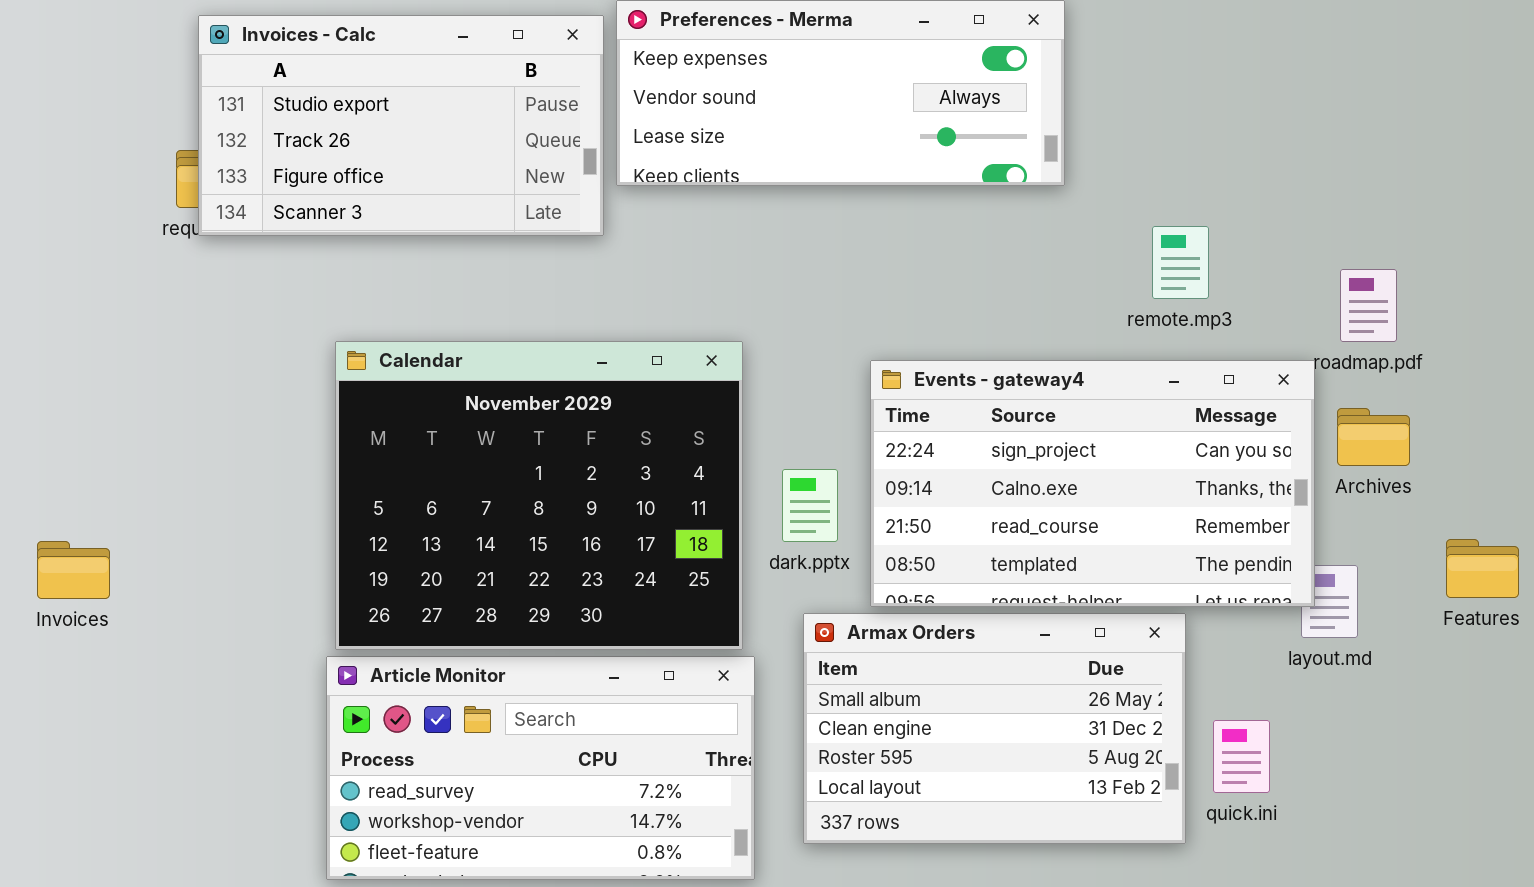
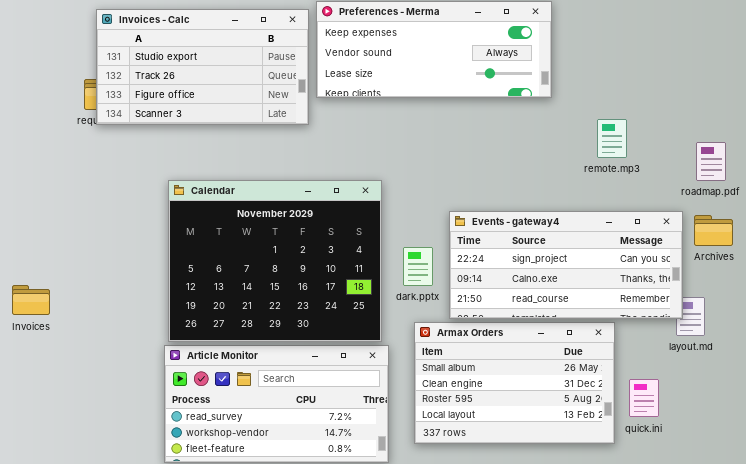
Events - gateway4: [870,360,1315,607] -> [449,211,683,319], resized

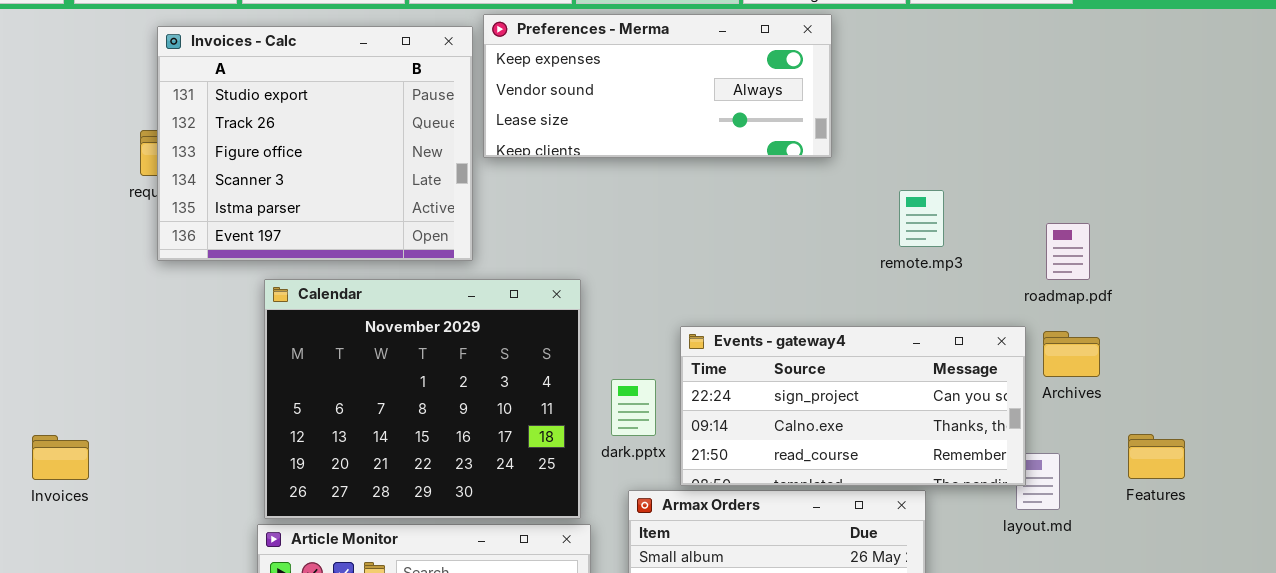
Invoices - Calc: [96,9,309,125] -> [157,26,473,261], resized

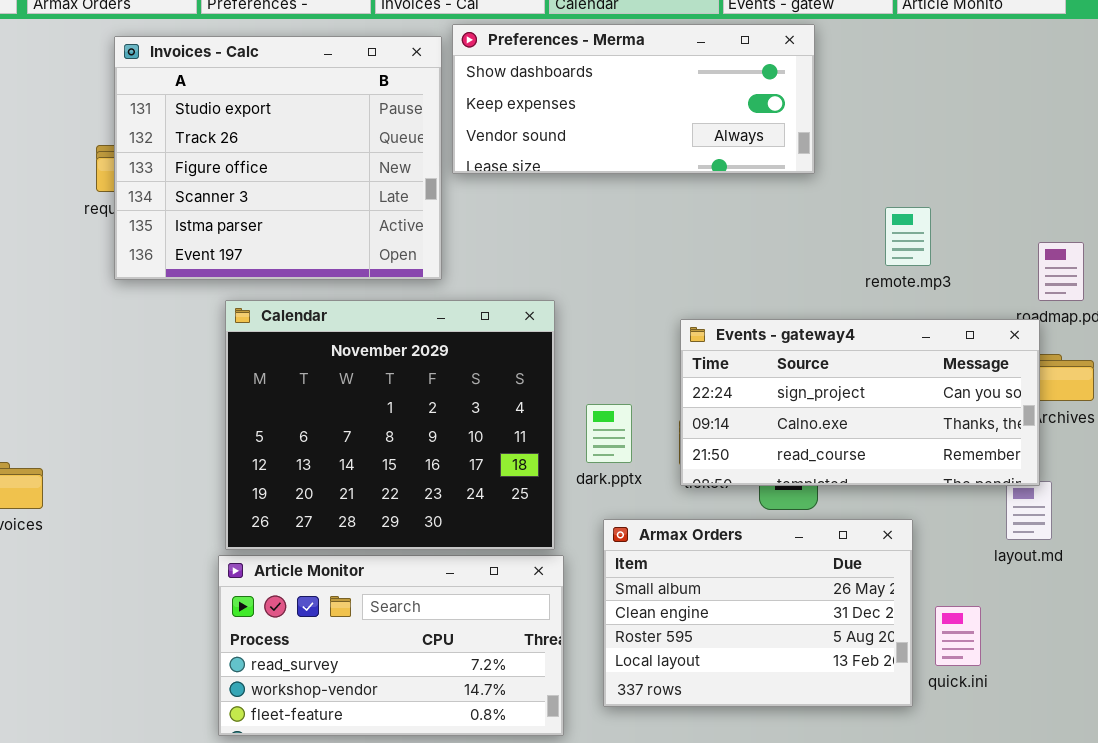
Preferences - Merma: [483,14,832,158] -> [452,24,815,174], scrolled up 1 row
Events - gateway4: [680,326,1026,486] -> [680,319,1040,486], moved

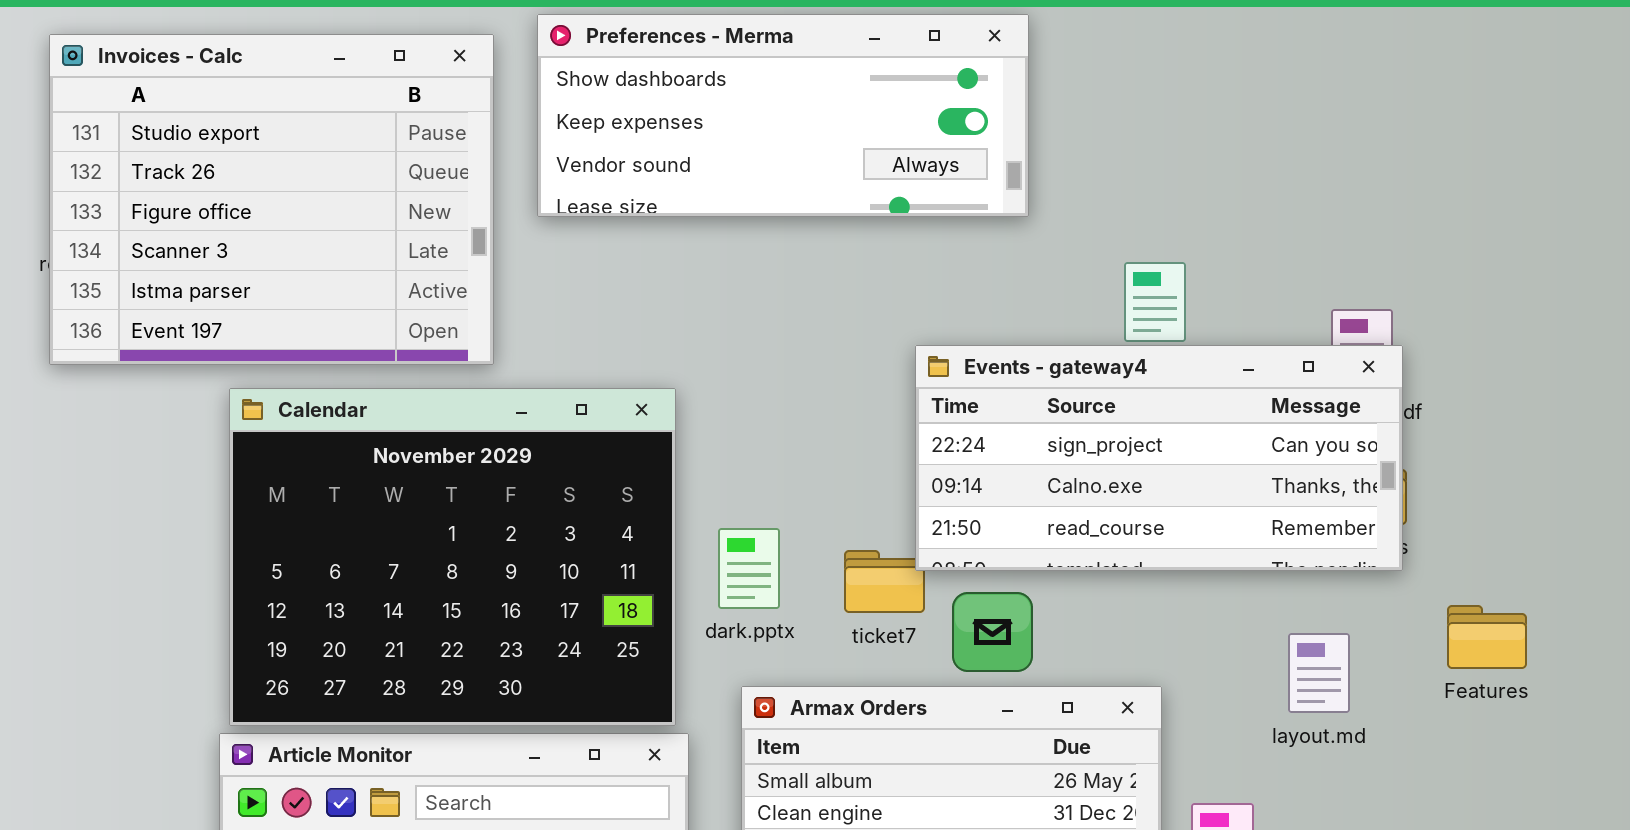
Invoices - Calc: [114,36,442,280] -> [49,34,494,365], moved
Events - gateway4: [680,319,1040,486] -> [915,345,1403,571], moved

